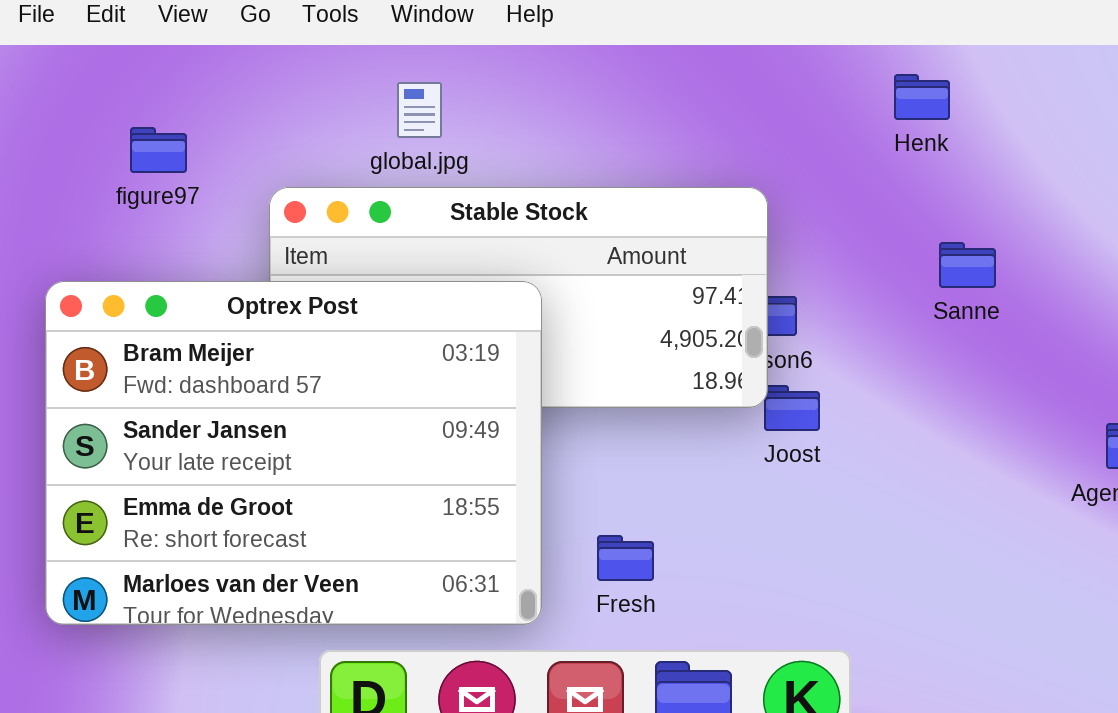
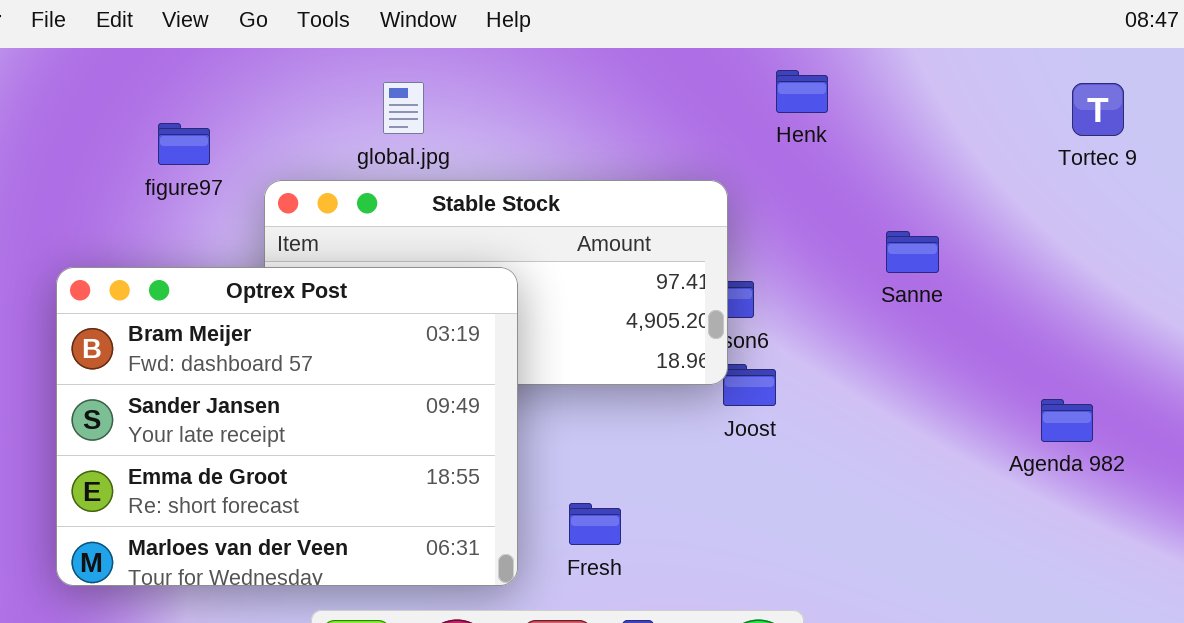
Henk: [894,74,950,120] -> [776,70,828,113], moved
figure97: [130,127,187,173] -> [158,123,210,165], moved

